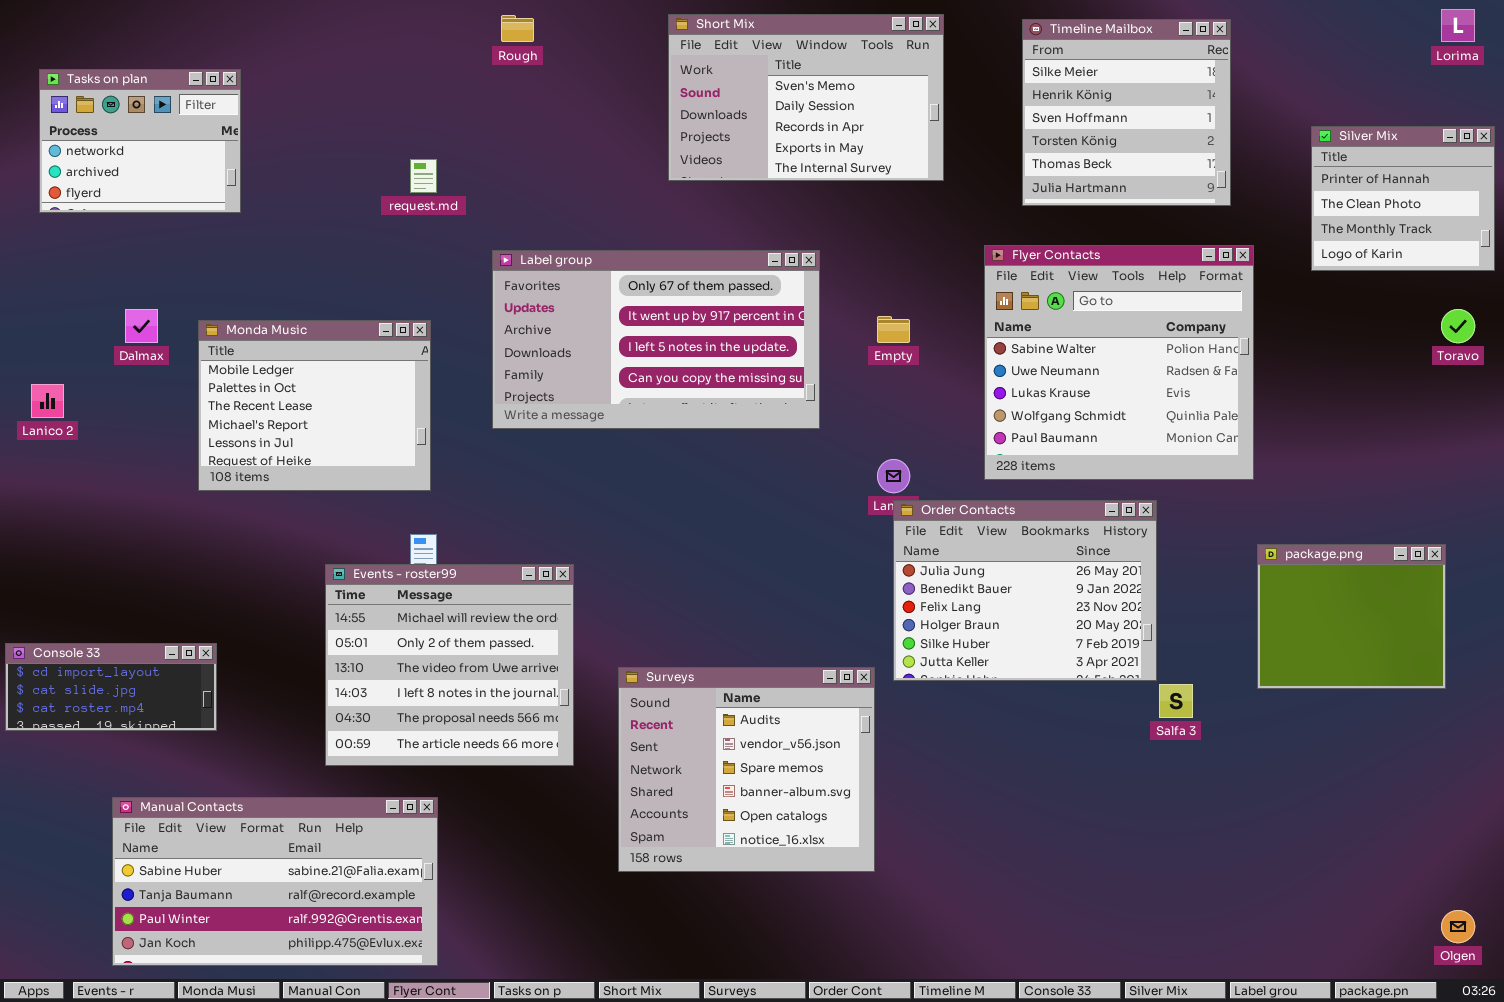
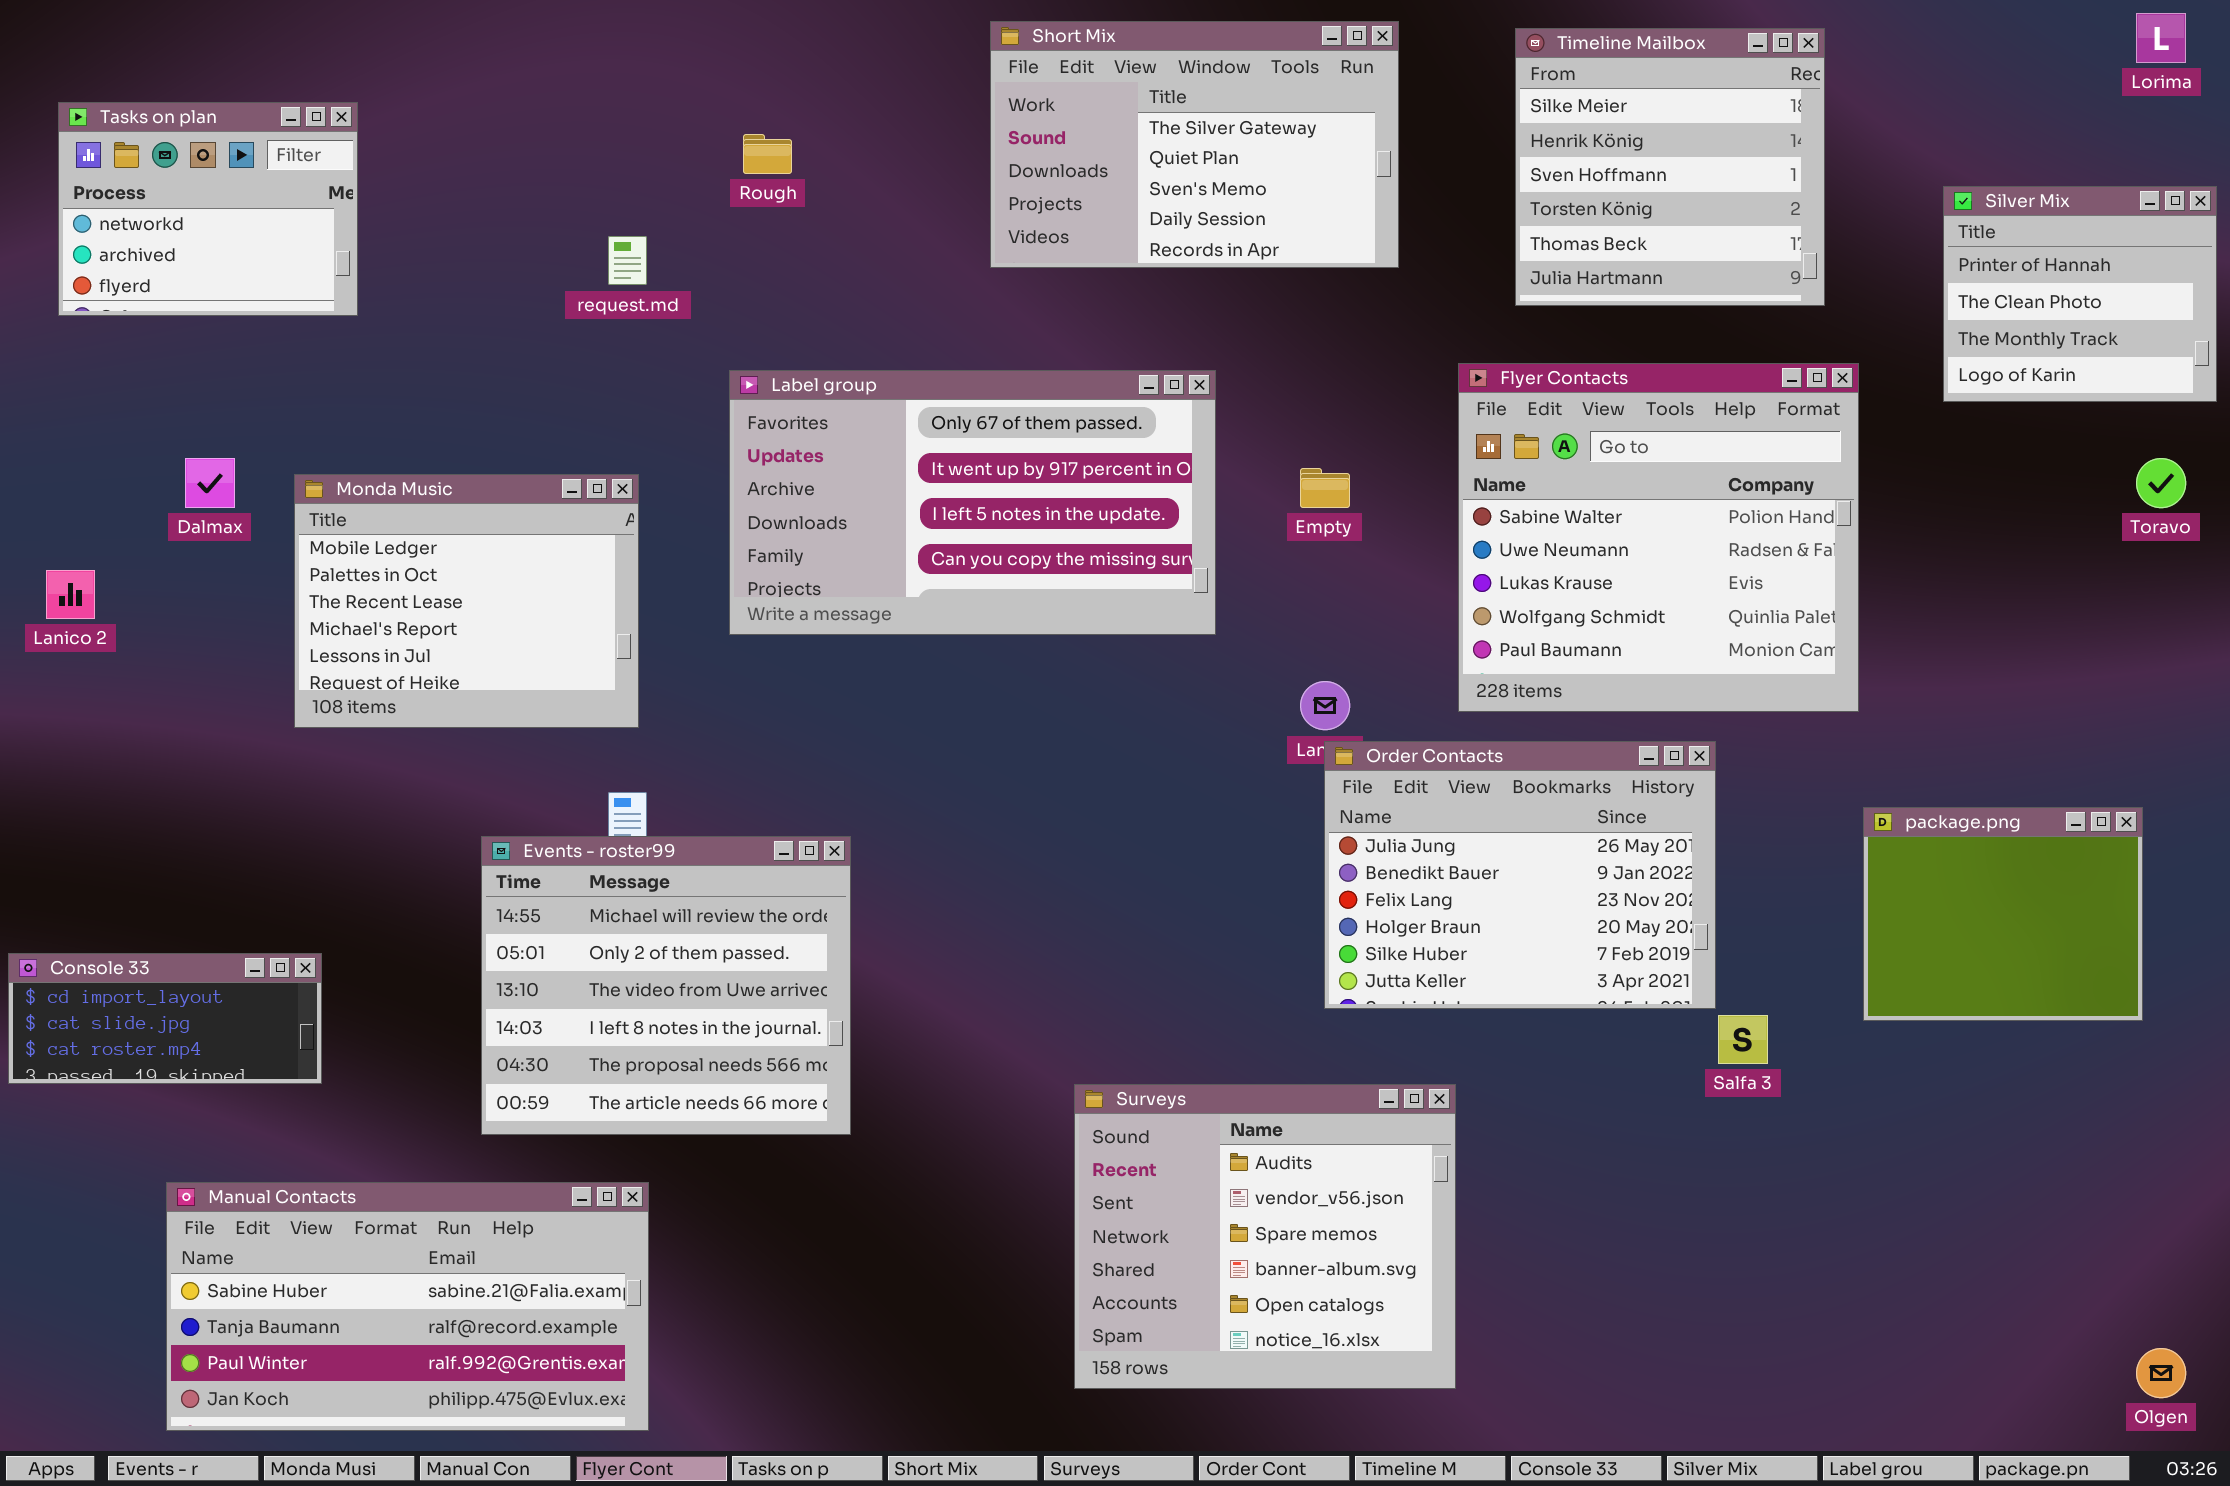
Short Mix: [668,14,944,181] -> [990,21,1399,268], scrolled up 2 rows
Rough: [501,15,534,42] -> [743,134,792,174], moved
Surveys: [618,667,875,872] -> [1074,1084,1456,1389], moved

